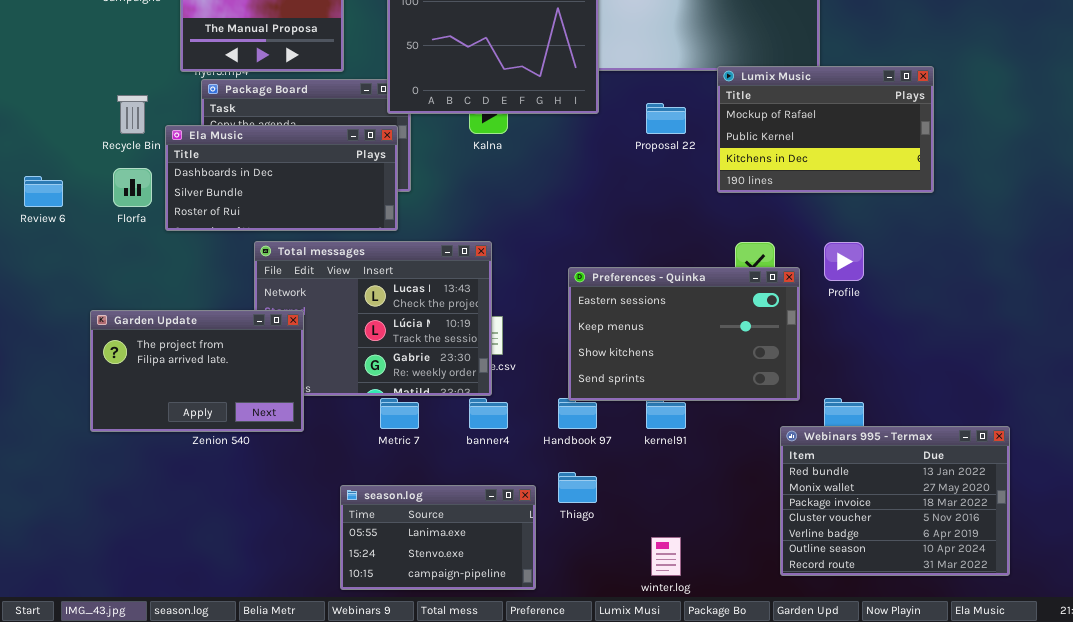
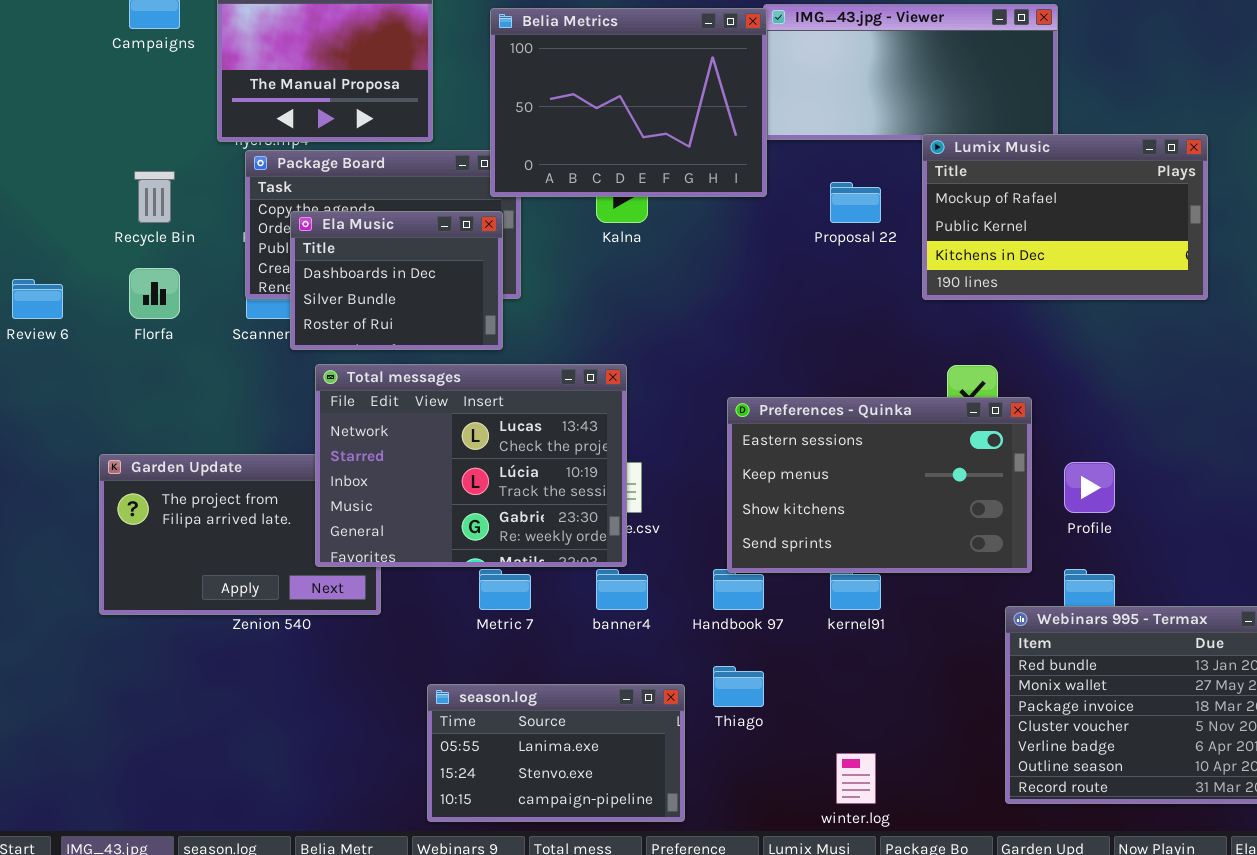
Ela Music: [165,125,398,231] -> [290,211,503,350], resized
Total messages: [254,241,492,396] -> [315,364,627,567], raised
Profile: [824,242,864,281] -> [1064,462,1115,513], moved

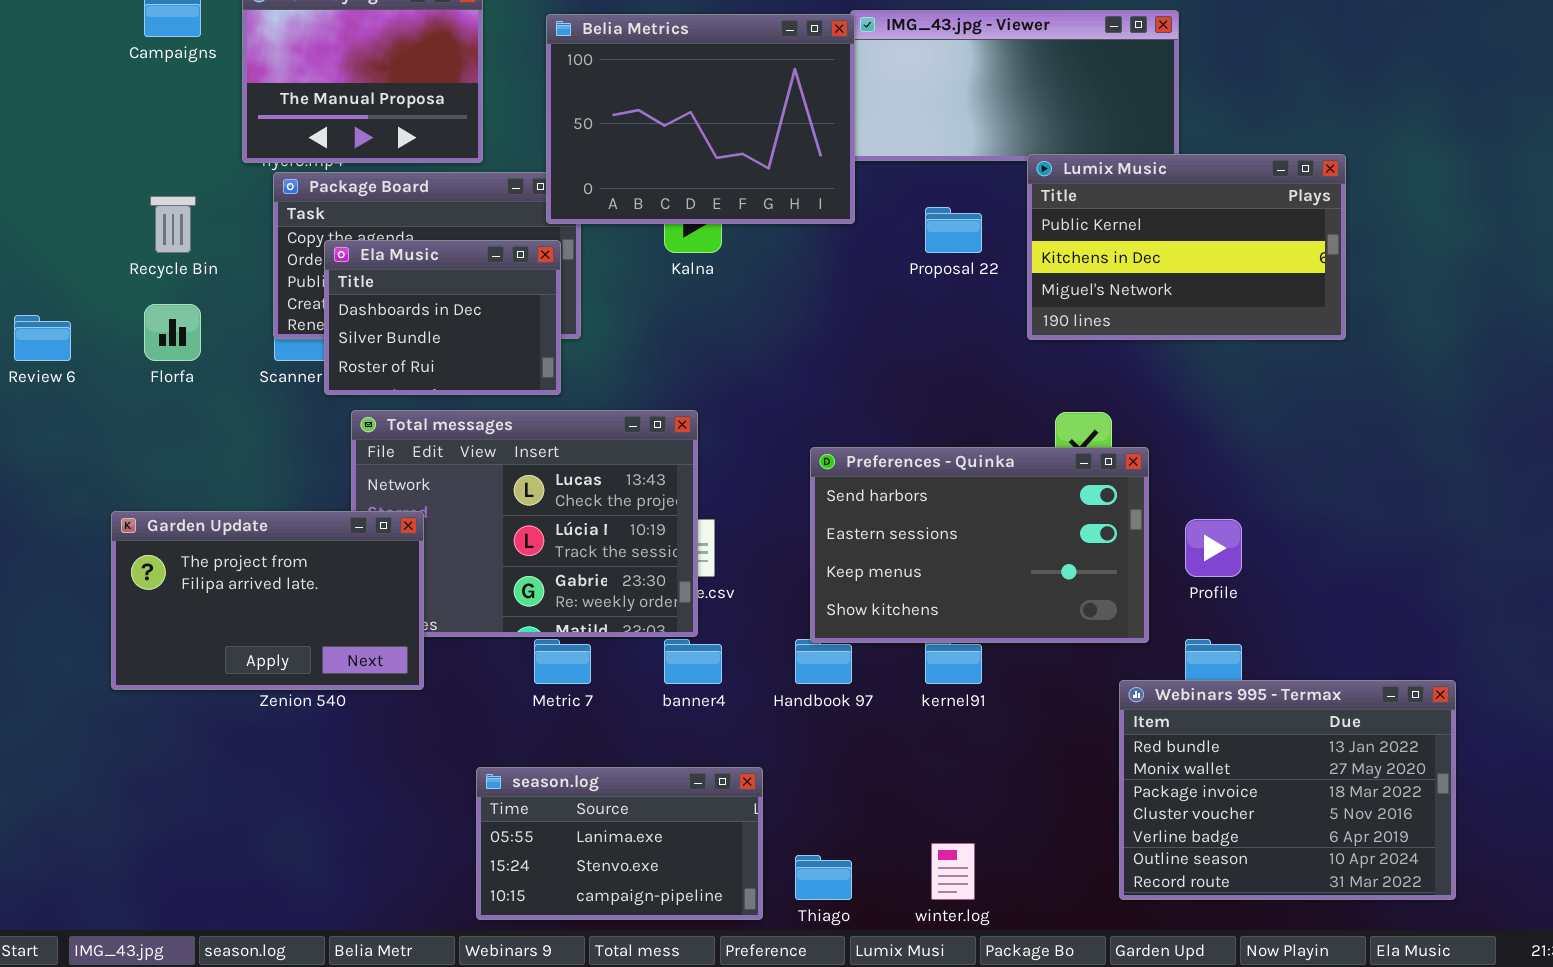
Lumix Music: [922,134,1208,300] -> [1027,154,1346,340], scrolled down 1 row
Preferences - Quinka: [727,397,1032,573] -> [810,447,1149,643], scrolled up 1 row
Garden Update: [99,454,381,615] -> [111,511,424,690], raised
Thiago: [713,666,764,707] -> [795,855,852,900], moved

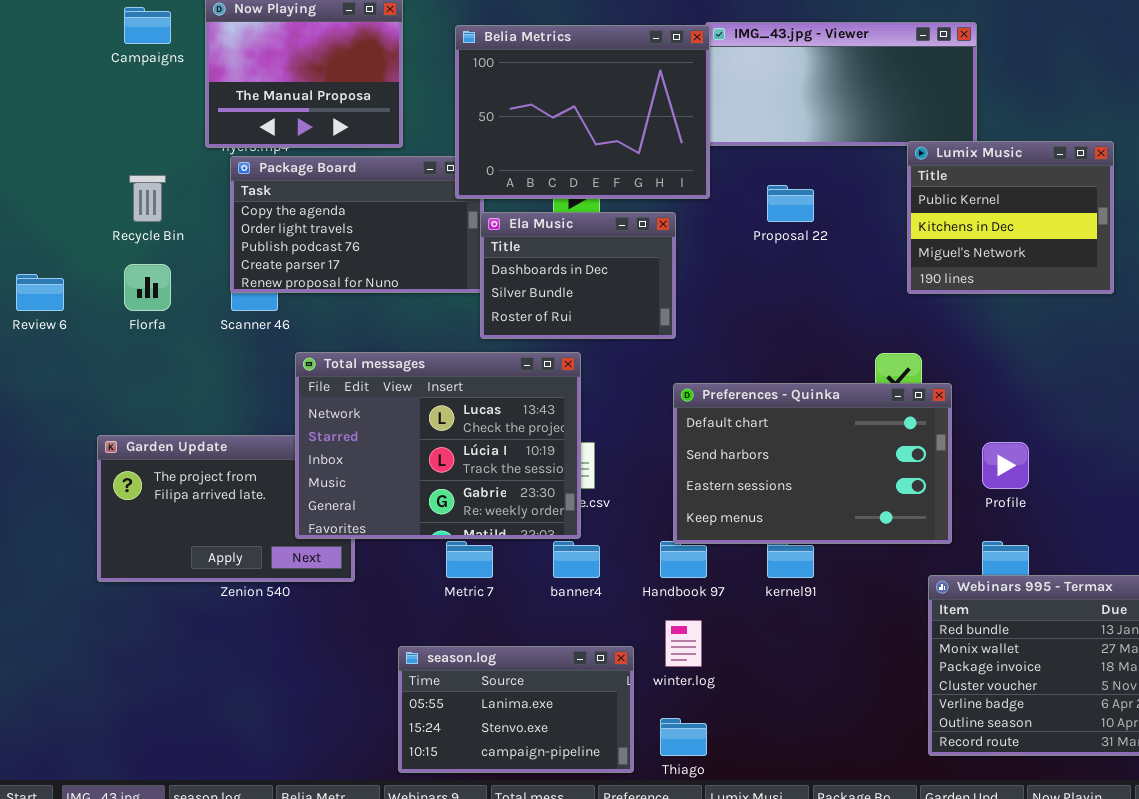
Lumix Music: [1027,154,1346,340] -> [907,141,1114,294], resized
Ela Music: [324,240,561,395] -> [480,212,676,339], moved
Total messages: [351,410,698,637] -> [295,352,581,539], raised
Preferences - Quinka: [810,447,1149,643] -> [673,383,952,544], scrolled up 1 row
winter.log: [931,843,975,900] -> [665,620,702,667], moved

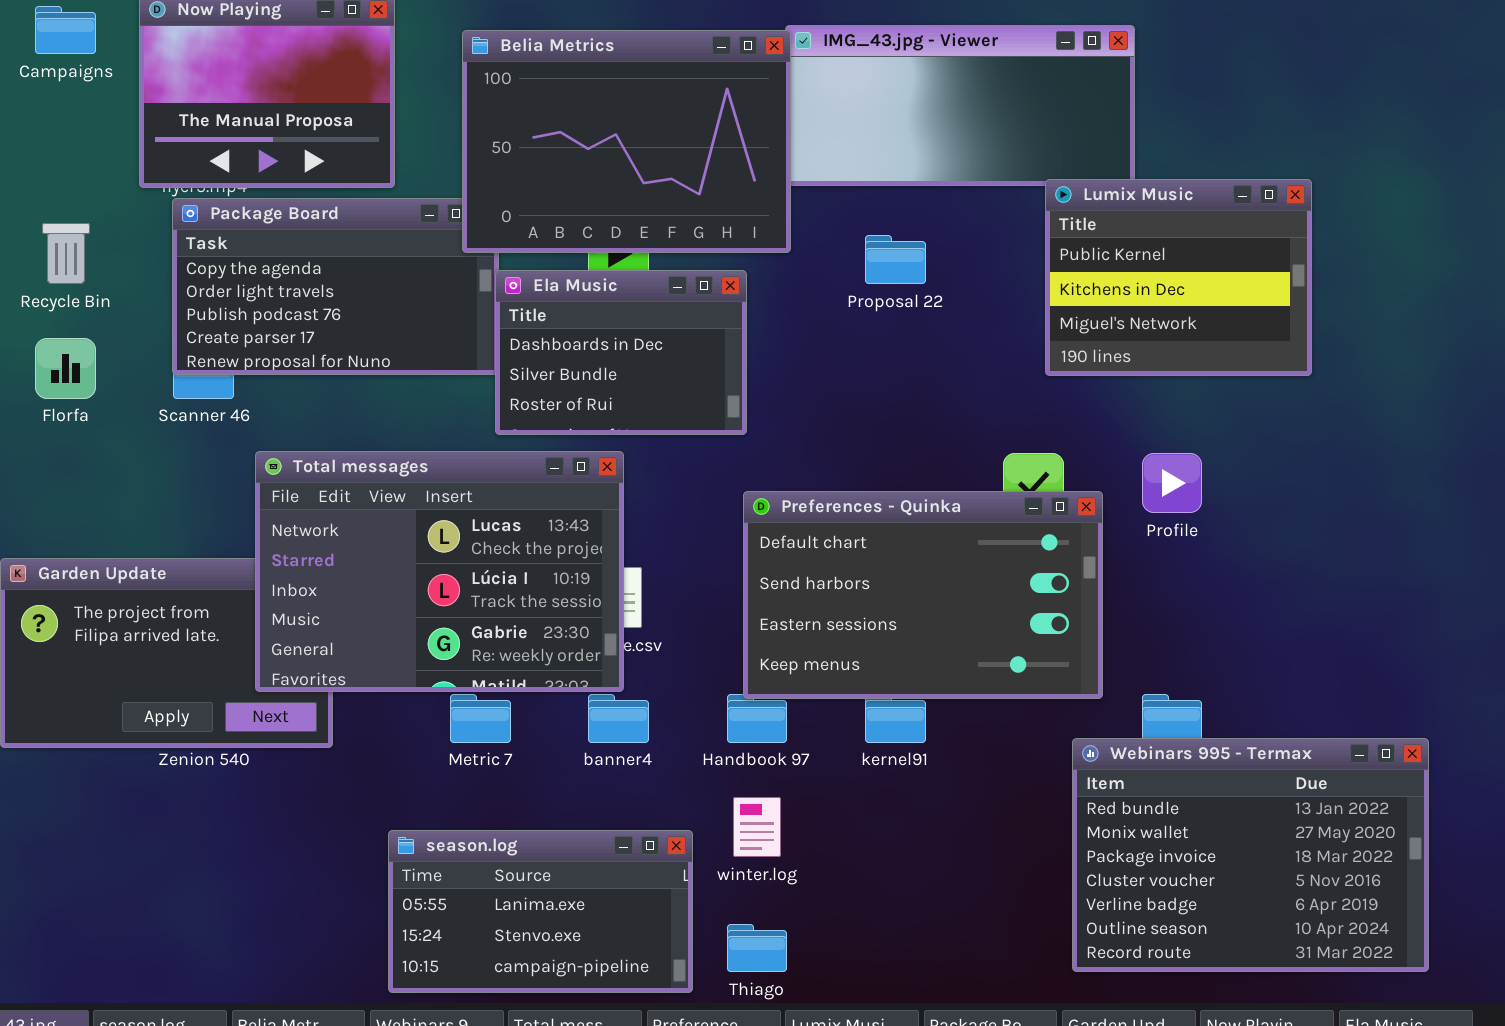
Profile: [982,442,1029,489] -> [1142,453,1202,513], moved

